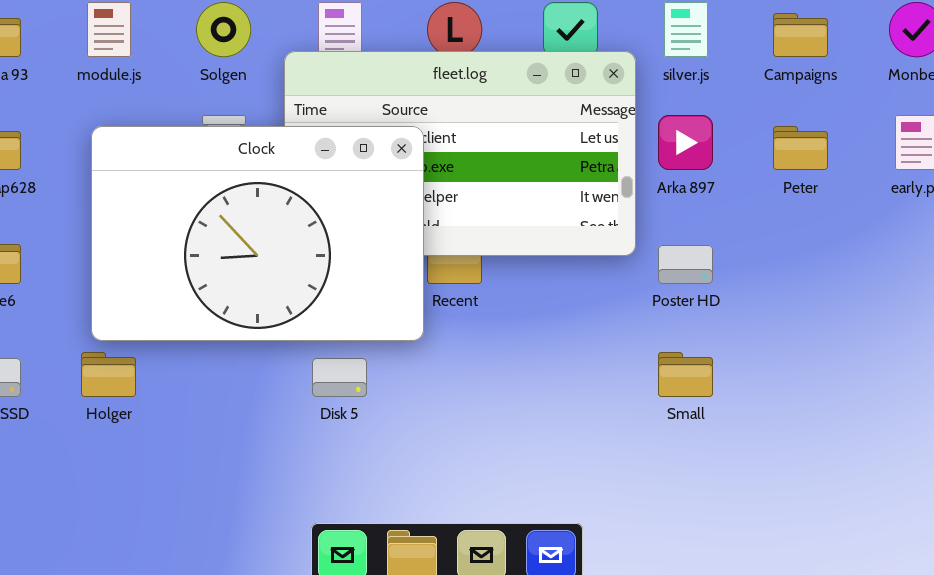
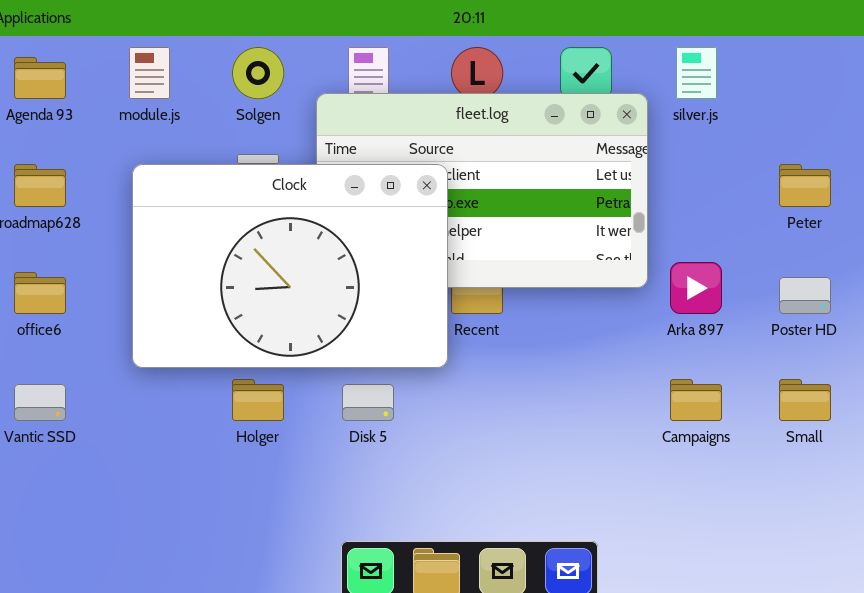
Campaigns: [773,13,828,57] -> [670,379,722,421], moved
Arka 897: [658,115,713,170] -> [670,262,722,314], moved
Poster HD: [658,245,713,284] -> [779,277,831,314], moved
Holger: [81,352,136,397] -> [232,379,284,421], moved
Small: [658,352,713,397] -> [779,379,831,421], moved

